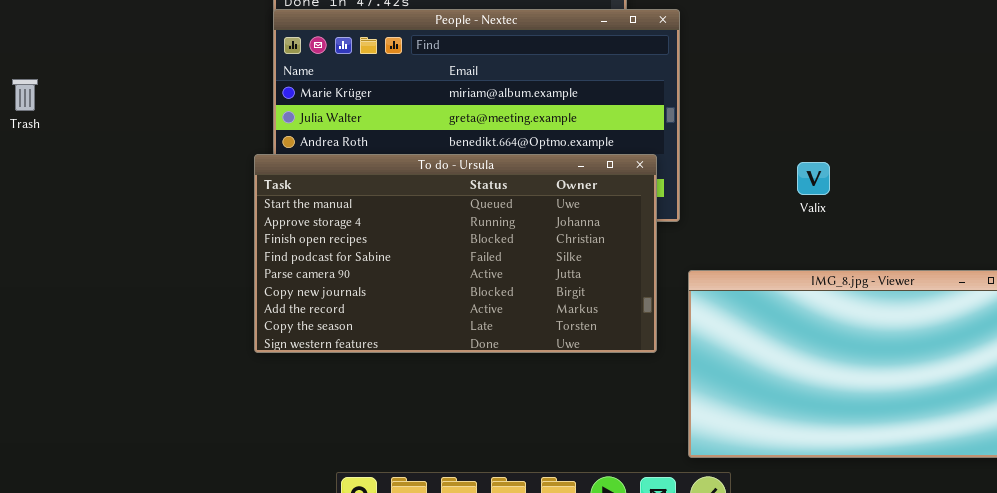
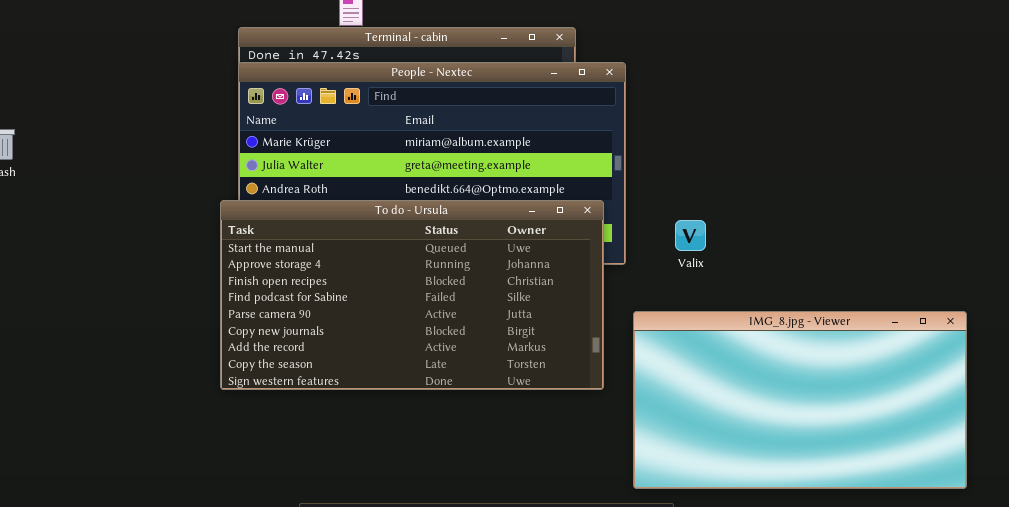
Valix: [797,162,830,195] -> [675,220,706,251], moved

